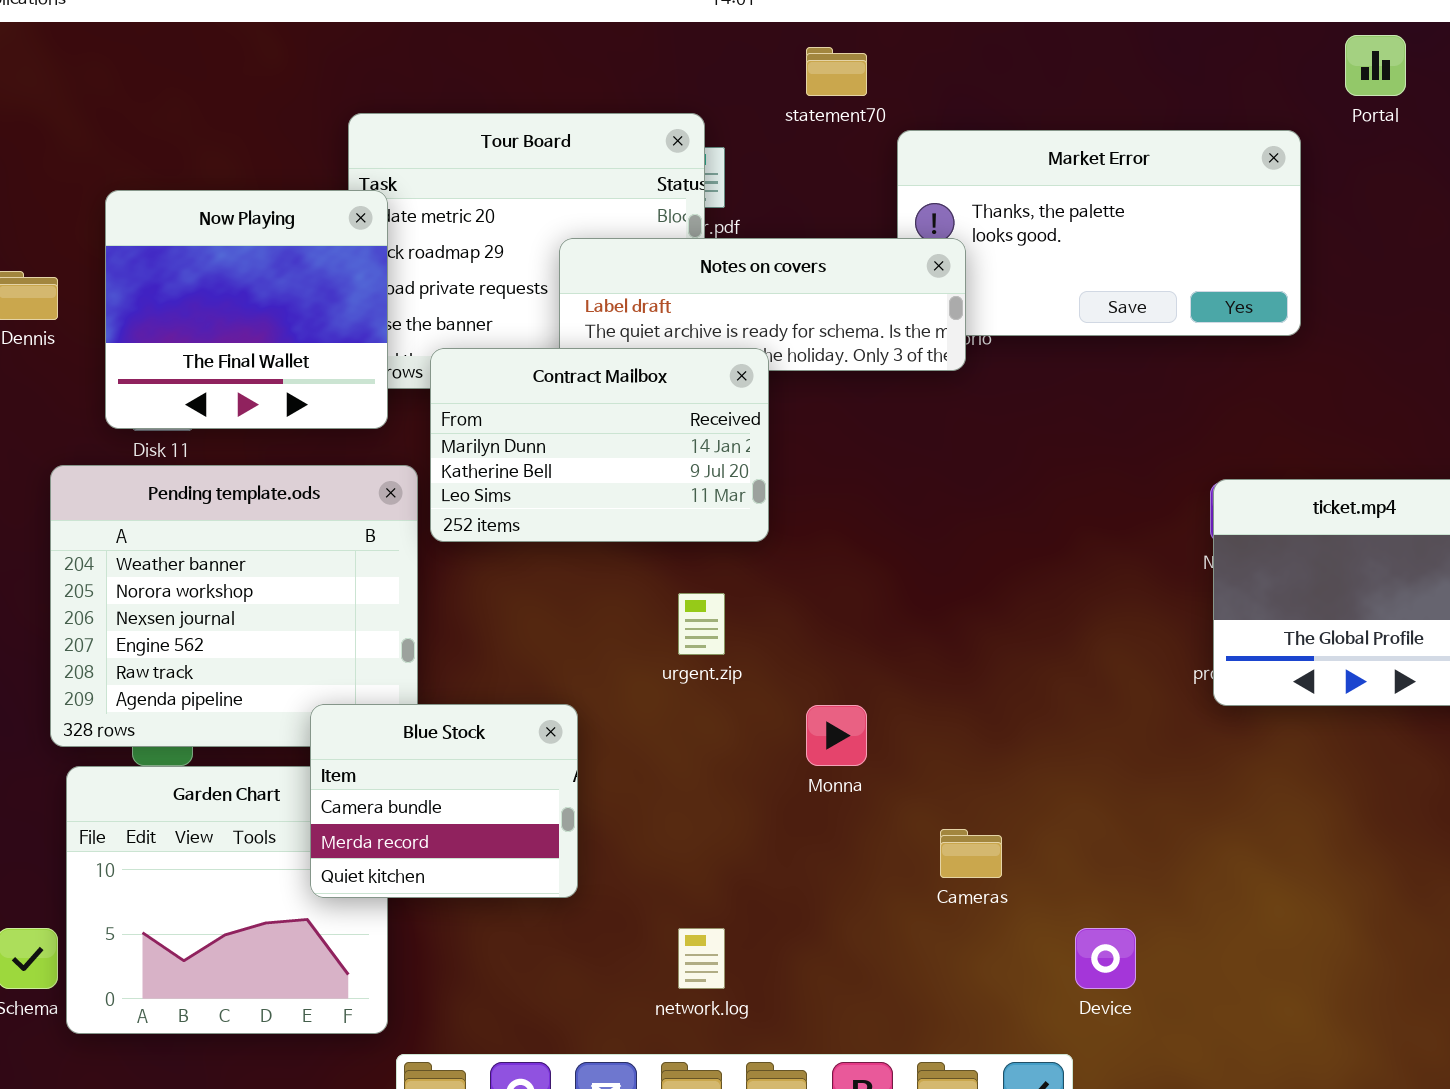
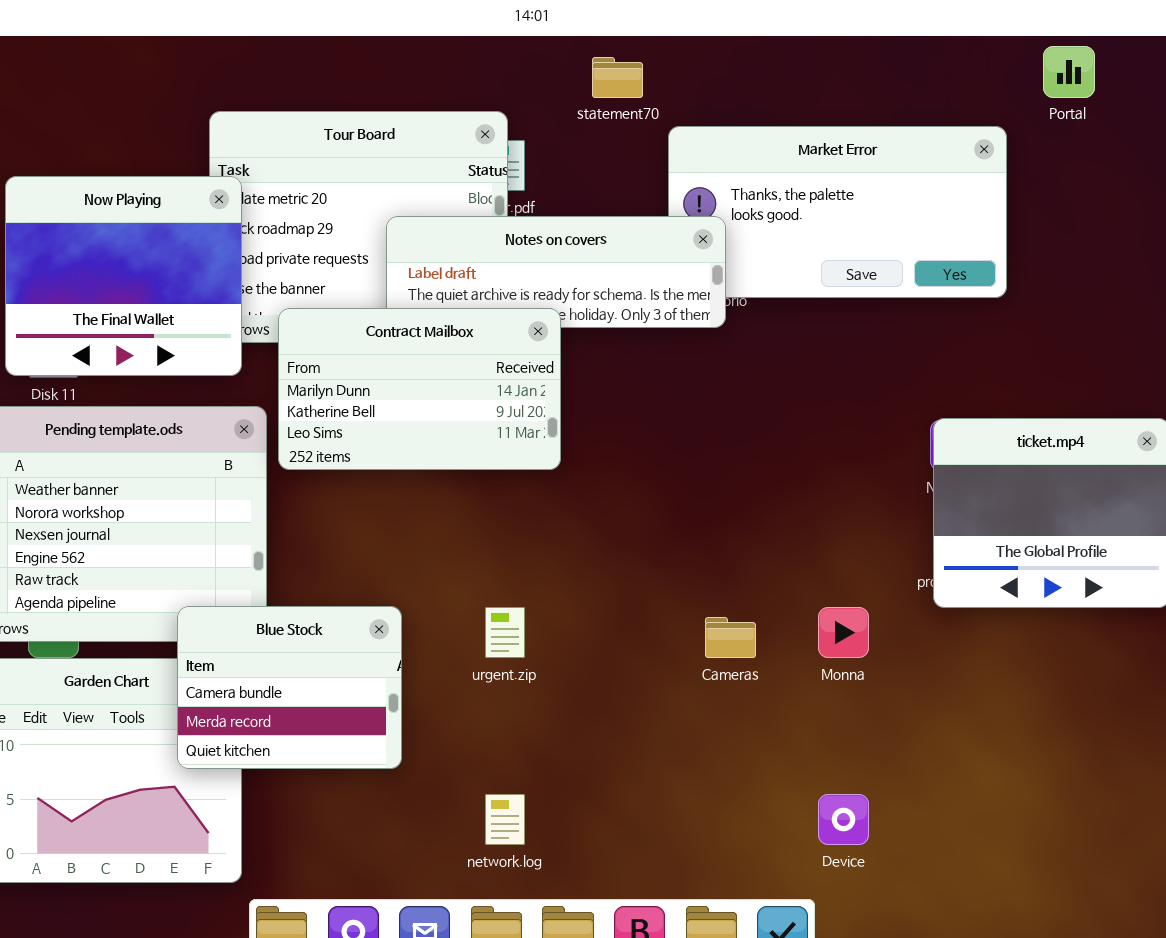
urgent.zip: [678,593,725,655] -> [485,607,525,658], moved
Monna: [806,705,867,766] -> [818,607,869,658], moved
Cameras: [940,829,1002,878] -> [705,617,756,658], moved

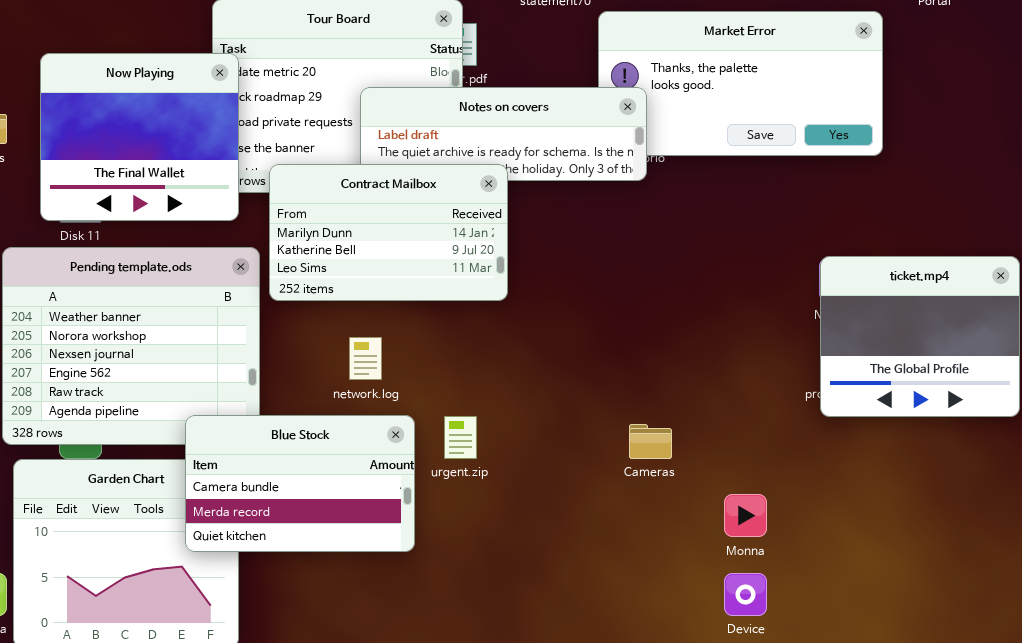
Blue Stock: [177,606,402,769] -> [185,415,415,552], resized
Monna: [818,607,869,658] -> [724,494,767,537], moved
network.log: [485,794,525,845] -> [349,337,382,380], moved

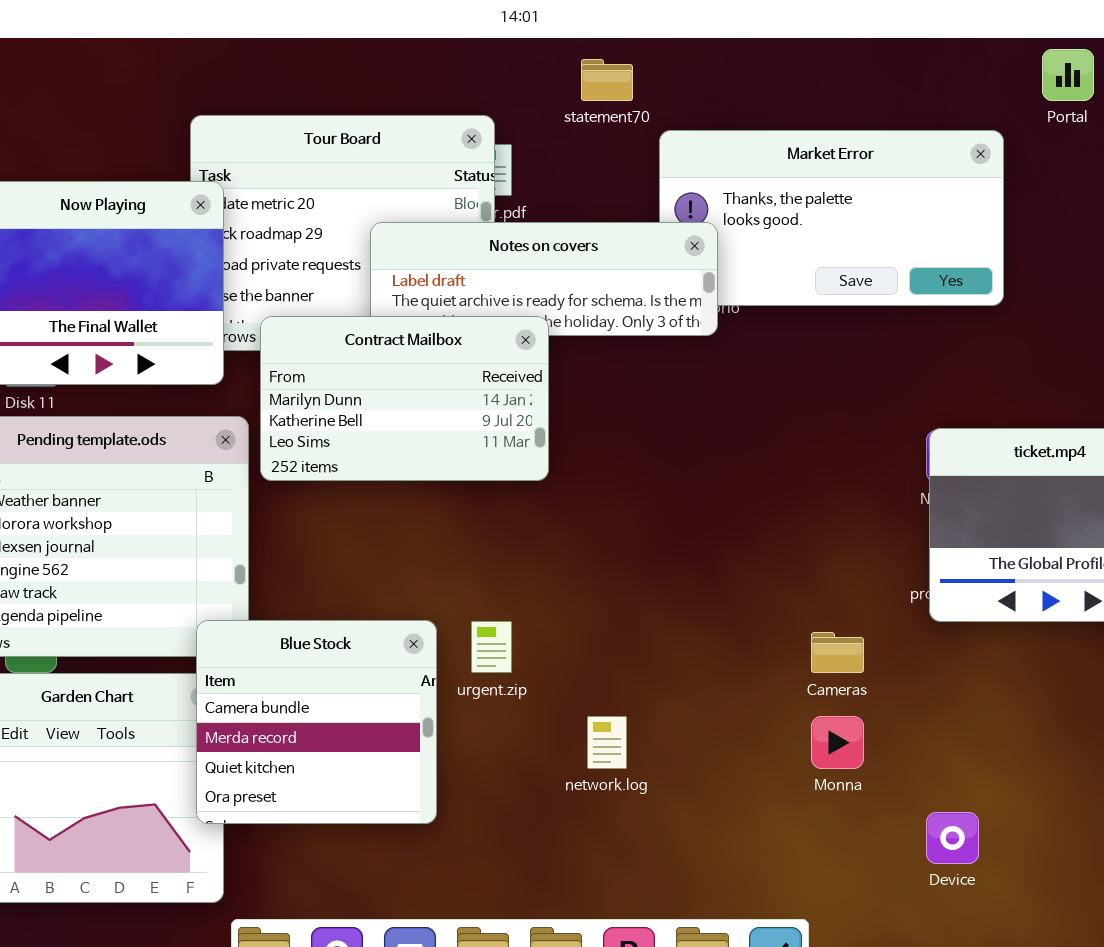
network.log: [349,337,382,380] -> [587,716,627,769], moved
Blue Stock: [185,415,415,552] -> [196,620,437,824], resized
Cameras: [629,424,672,459] -> [811,632,864,673], moved
Device: [724,573,767,616] -> [926,812,979,864], moved

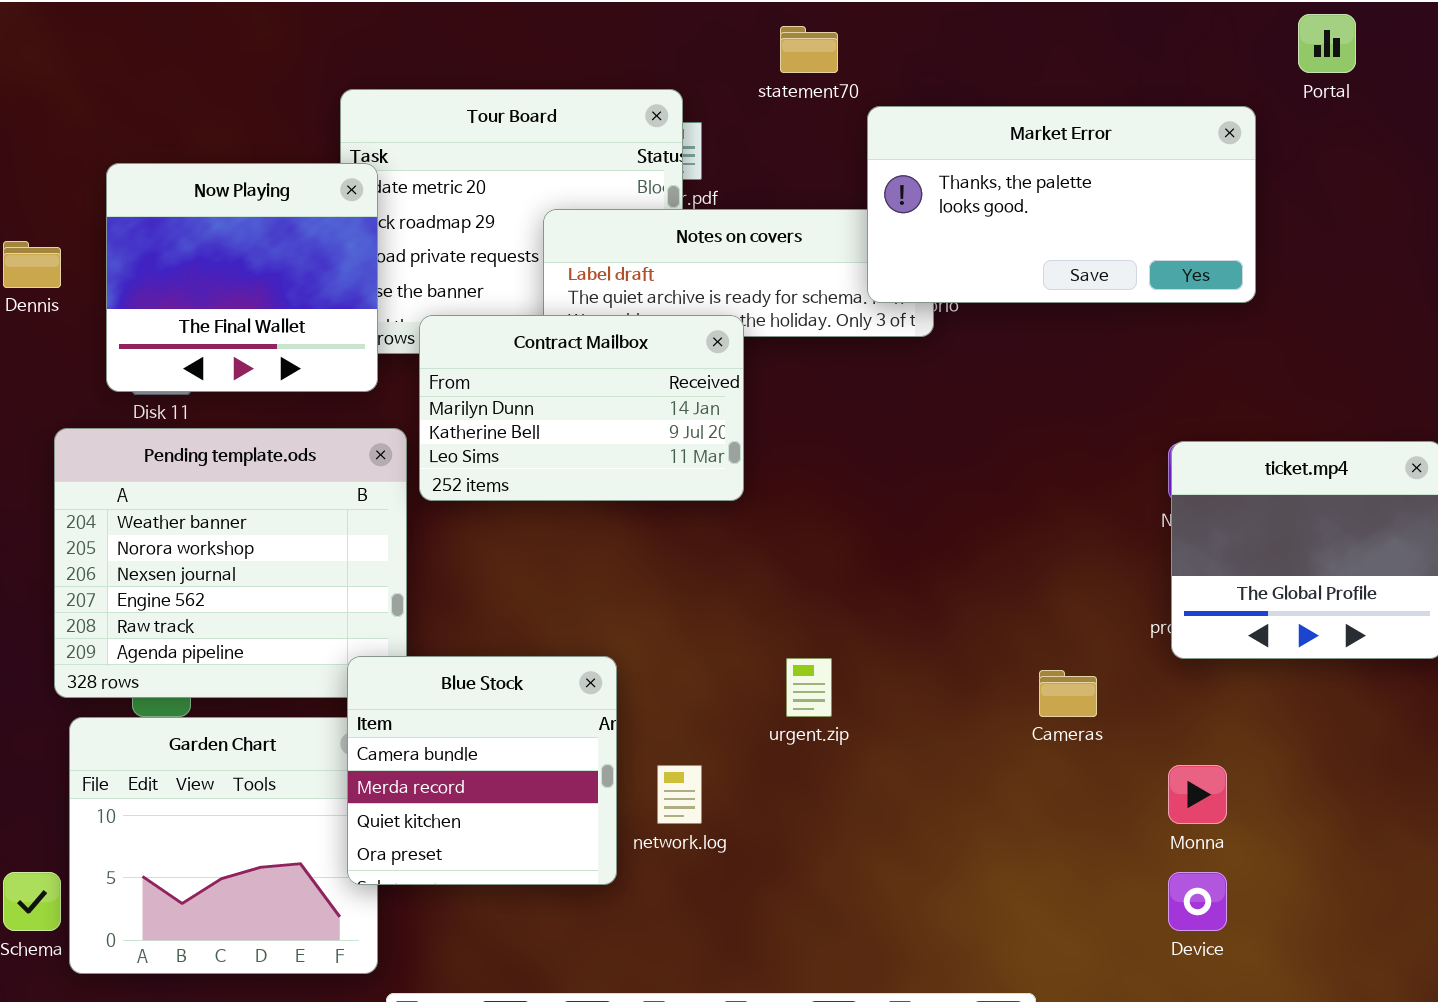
Market Error: [659,130,1004,306] -> [867,106,1256,303], raised
urgent.zip: [471,621,512,673] -> [786,658,832,717], moved
network.log: [587,716,627,769] -> [657,765,702,824], moved
Monna: [811,716,864,769] -> [1168,765,1227,824], moved

